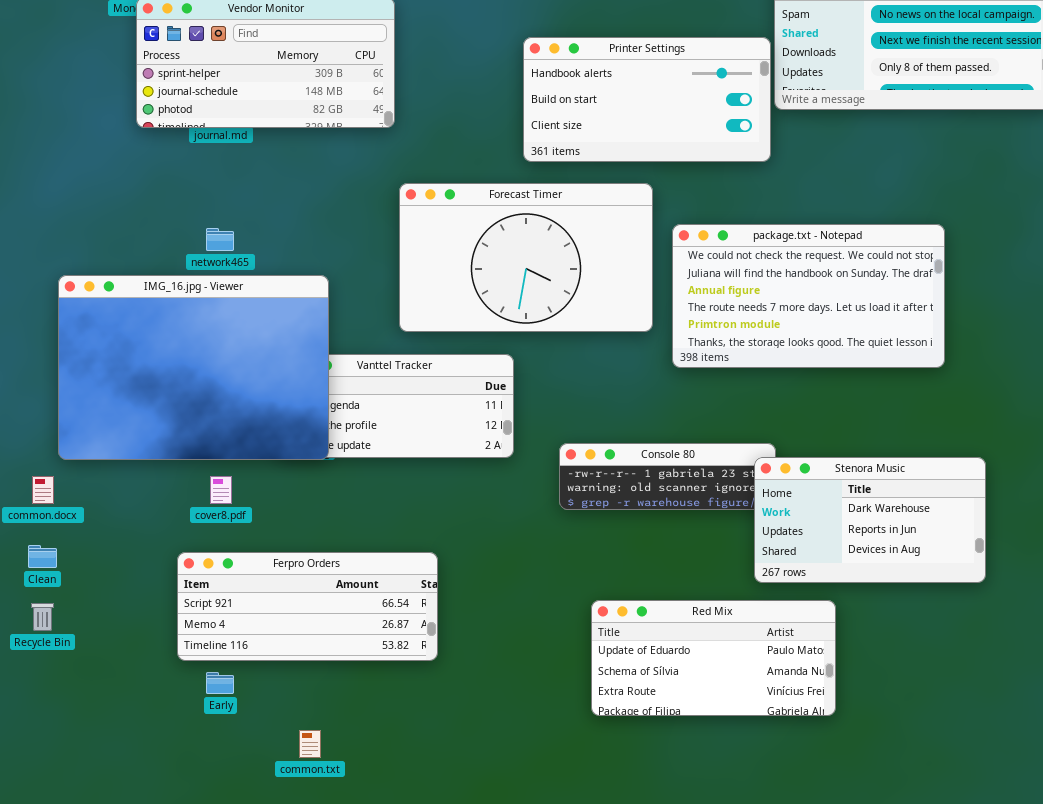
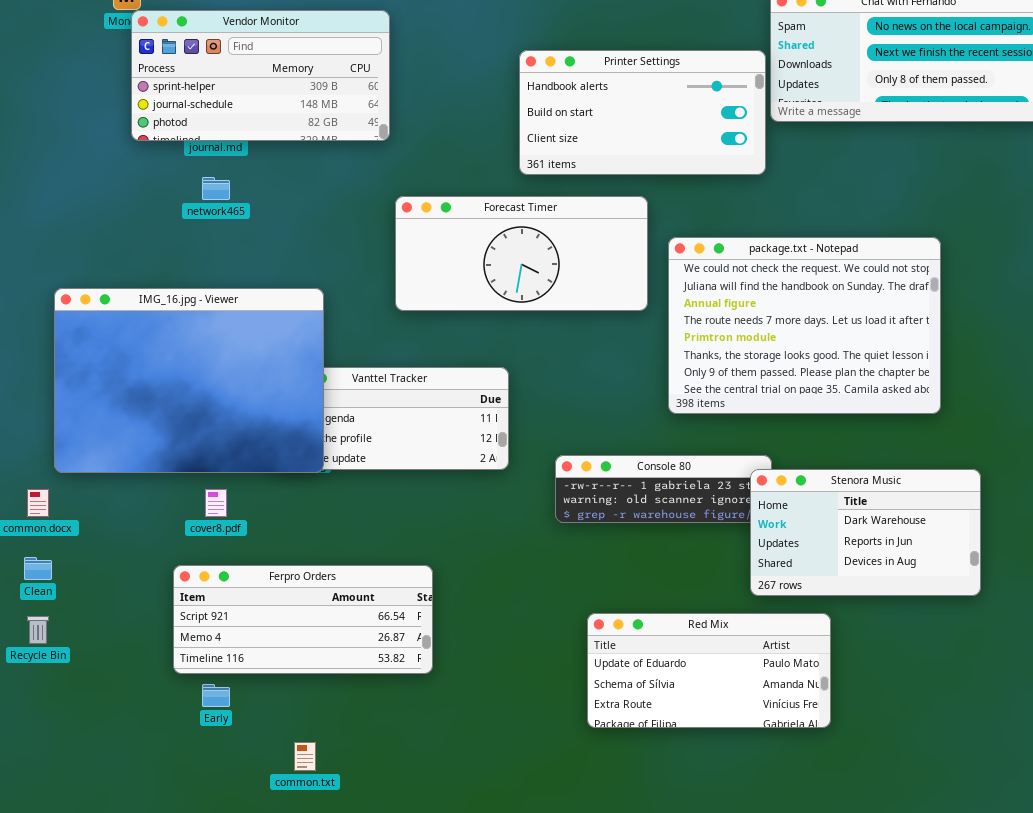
Forecast Timer: [399,183,653,332] -> [395,196,648,311], resized
package.txt - Notepad: [672,224,945,368] -> [668,237,941,414], resized
network465: [206,228,234,251] -> [202,177,230,200], moved

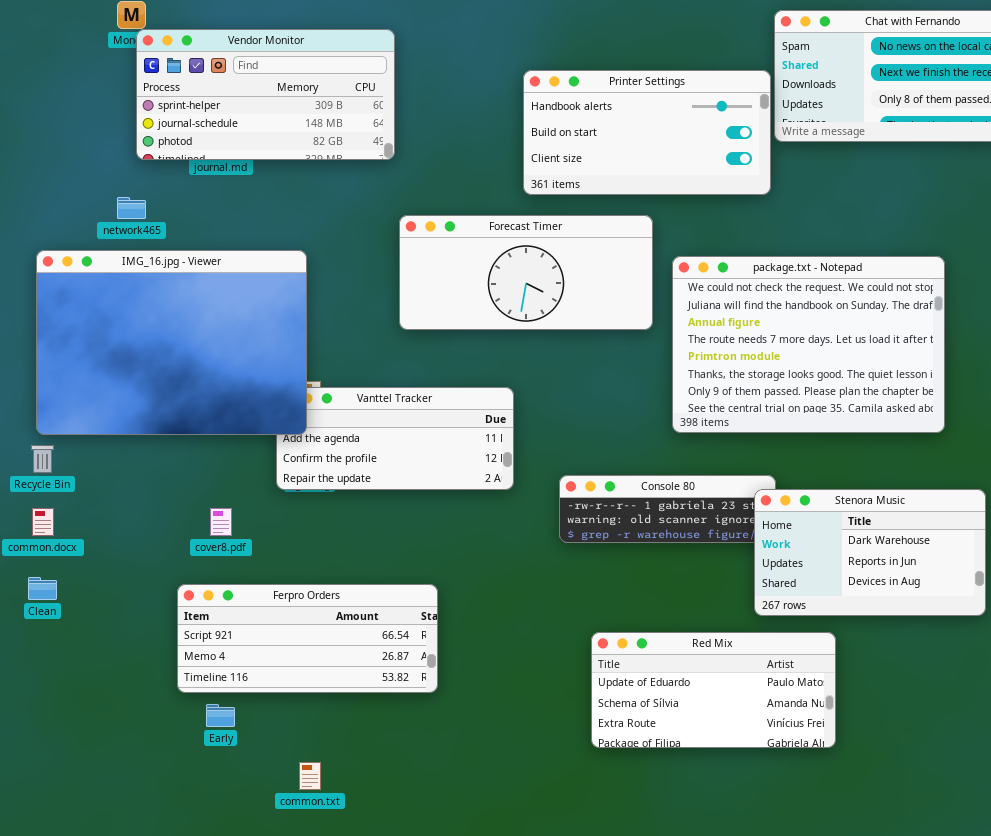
network465: [202,177,230,200] -> [117,197,146,219], moved
IMG_16.jpg - Viewer: [54,288,324,473] -> [36,250,307,435], moved
Recycle Bin: [27,616,49,644] -> [31,445,54,473], moved

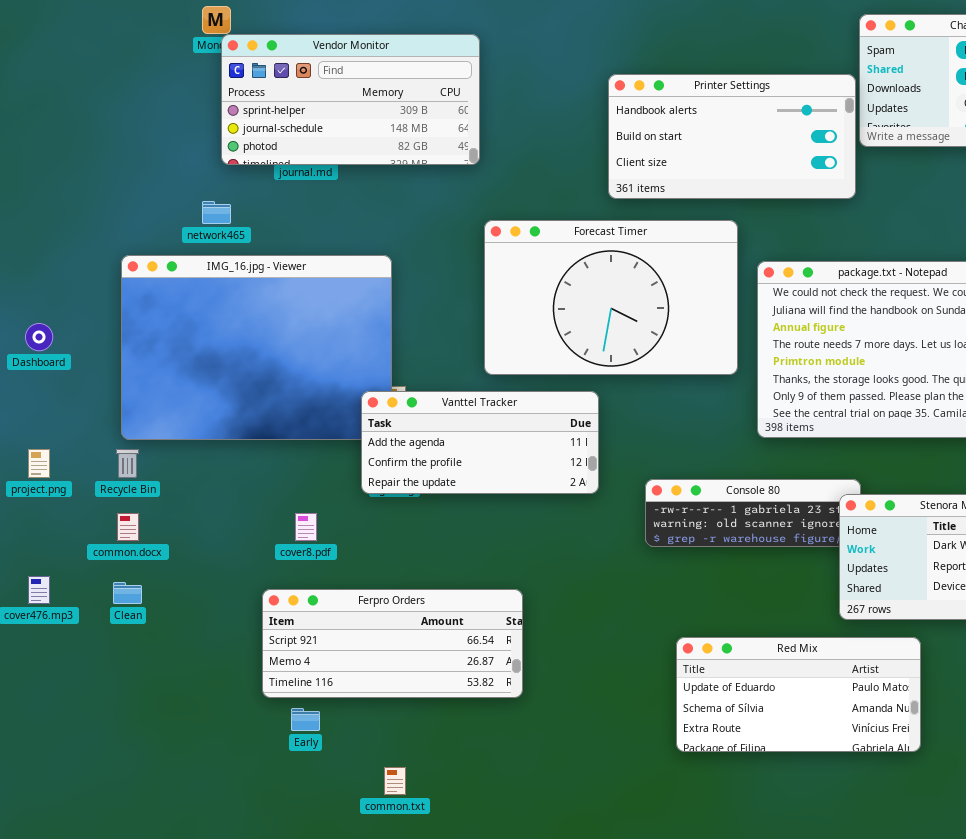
Forecast Timer: [399,215,653,330] -> [484,220,738,375], resized
Vanttel Tracker: [276,387,514,490] -> [361,391,599,494], raised

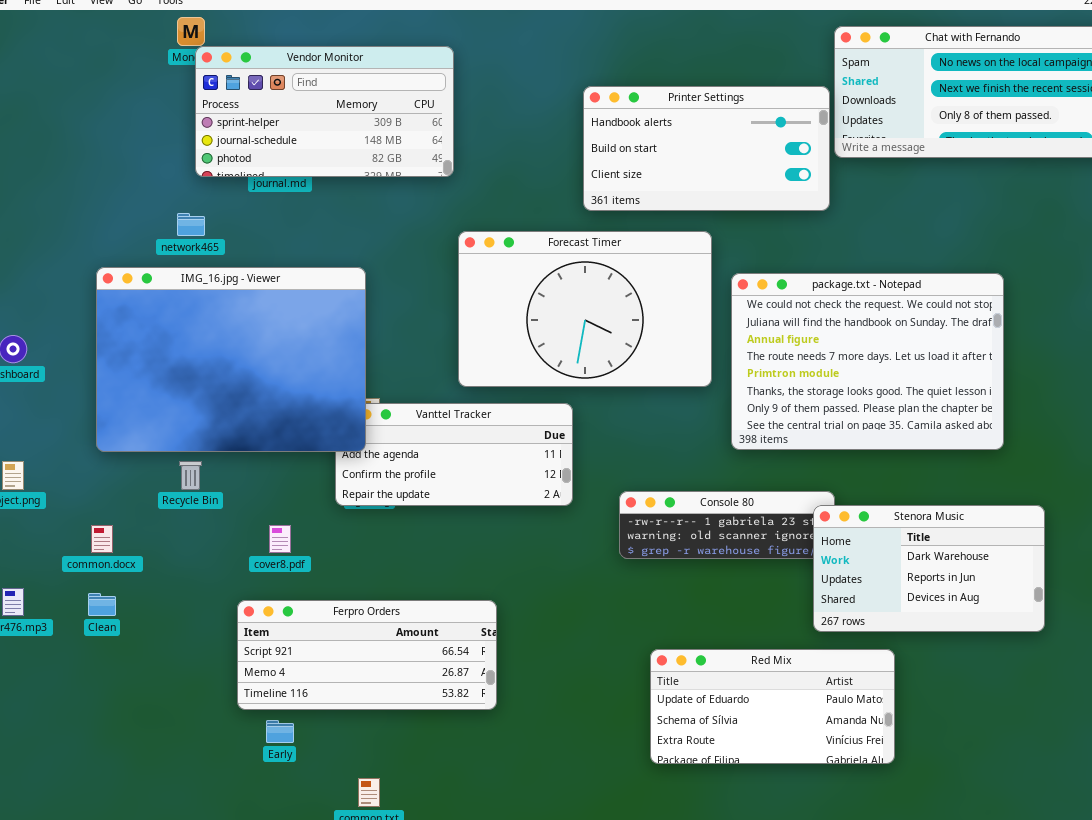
IMG_16.jpg - Viewer: [121,255,392,440] -> [96,267,366,452], raised
Recycle Bin: [116,449,139,478] -> [179,461,202,490], moved

